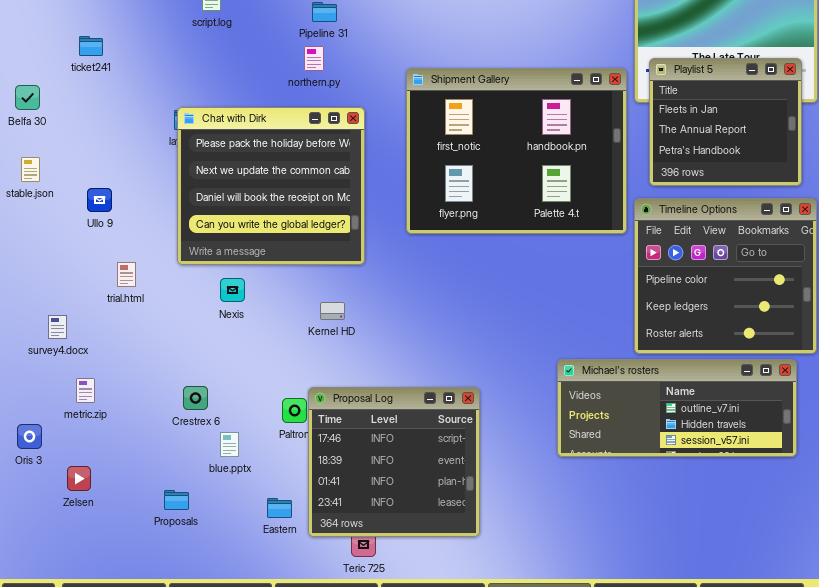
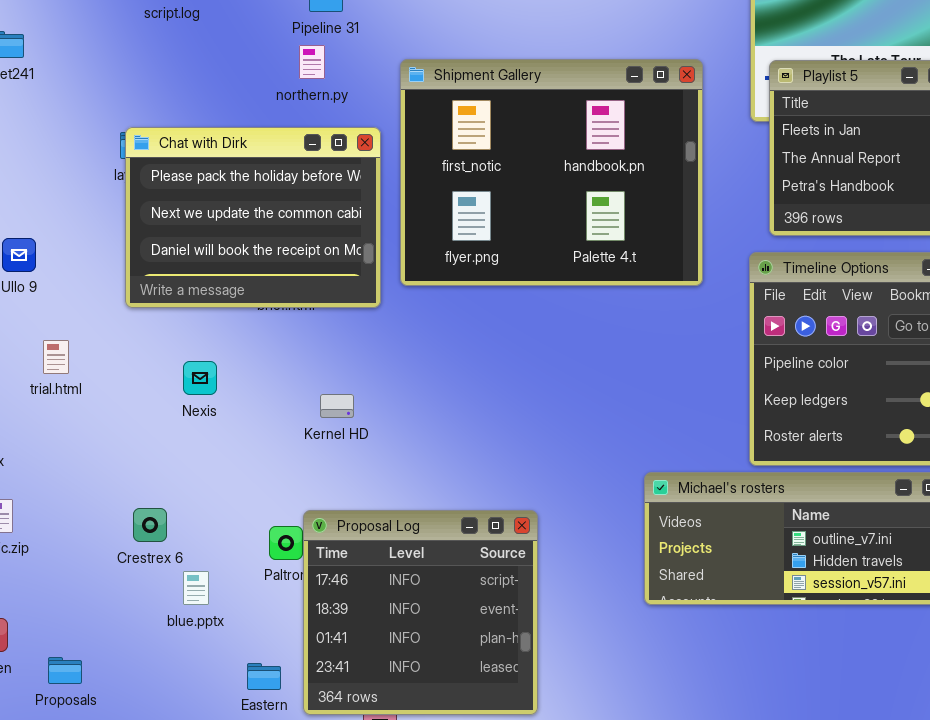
Shipment Gallery: [406,68,627,234] -> [400,59,703,286], moved
Chat with Dirk: [177,107,365,265] -> [125,127,381,308], resized
Proposals: [164,490,189,510] -> [48,657,82,684], moved

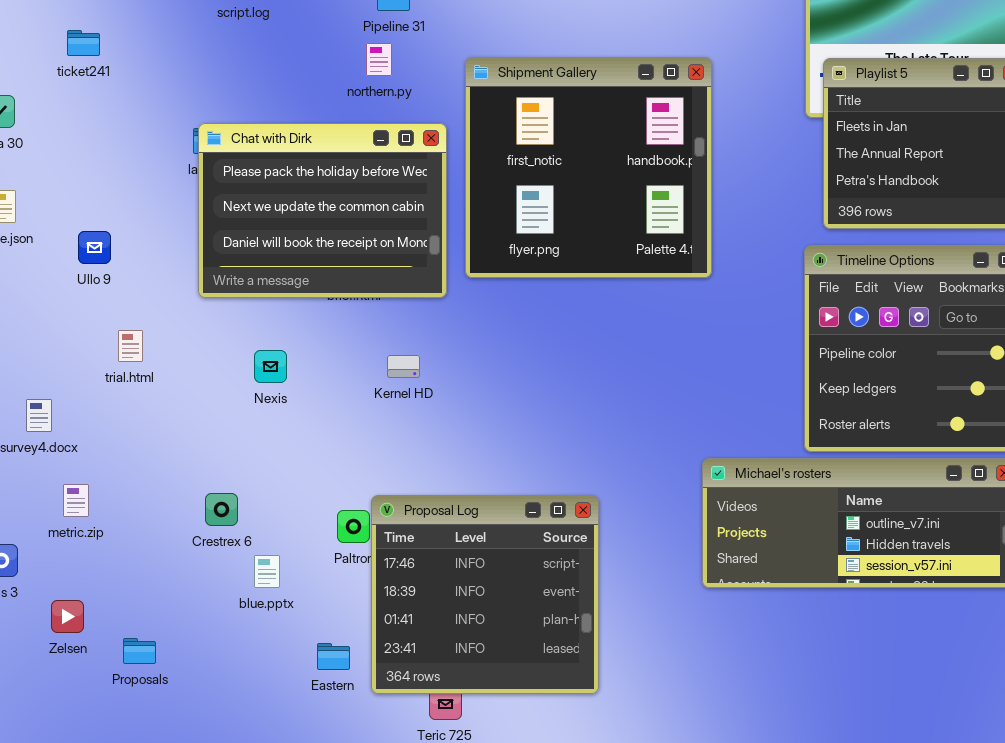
Shipment Gallery: [400,59,703,286] -> [465,57,712,278], resized
Kernel HD: [320,394,354,418] -> [387,355,420,378], moved

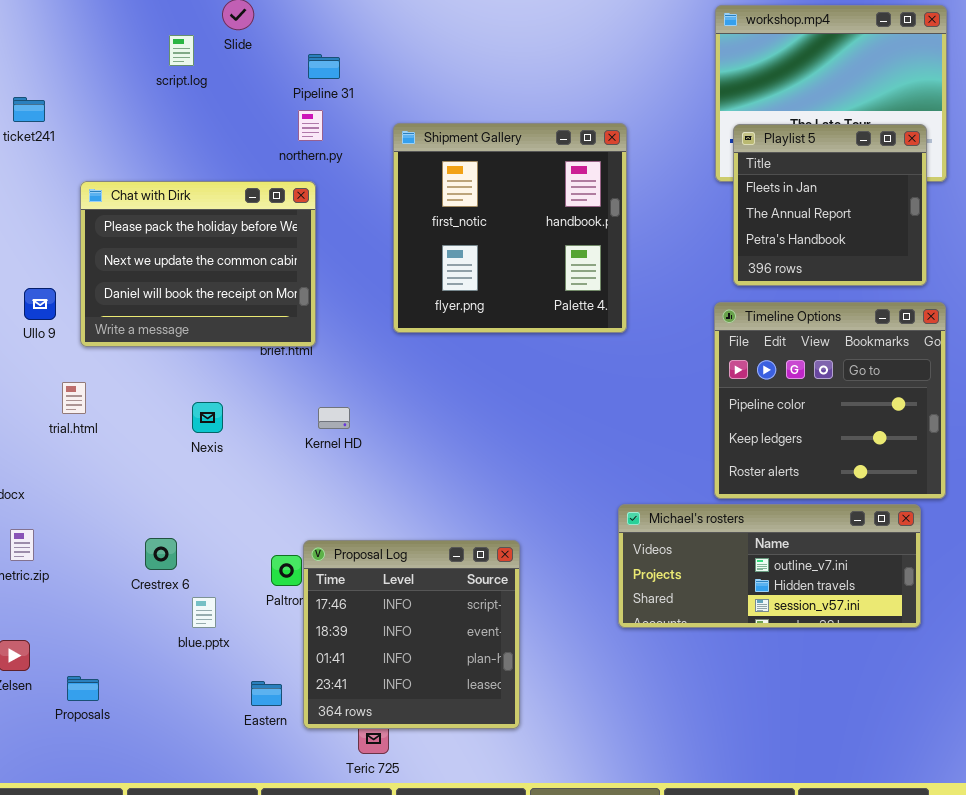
Chat with Dirk: [198,123,447,298] -> [80,181,316,347], moved

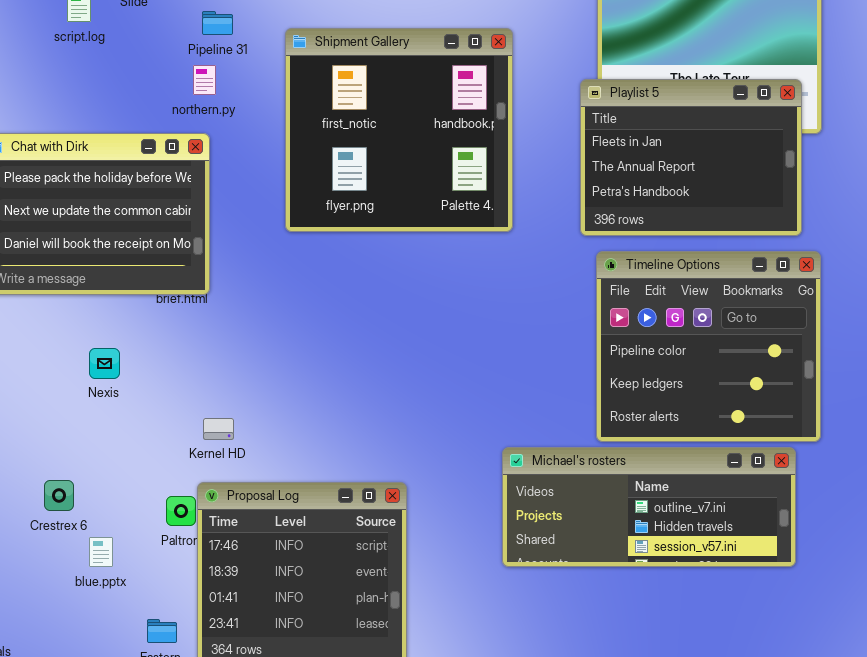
Shipment Gallery: [393,123,627,333] -> [285,28,513,232], moved
Playlist 5: [733,124,927,286] -> [580,79,802,236], resized
Kernel HD: [318,407,350,429] -> [203,418,234,440], moved

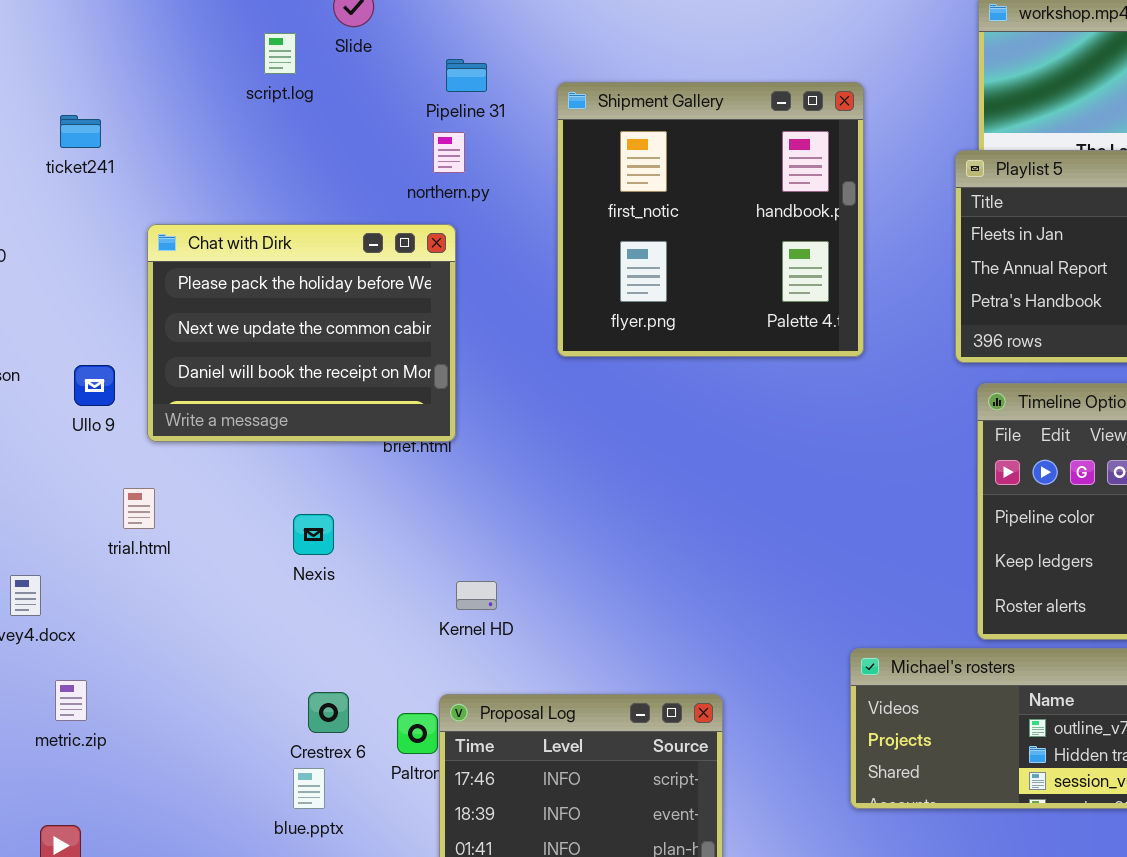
Kernel HD: [203,418,234,440] -> [456,581,497,610], moved
Crestrex 6: [44,480,74,511] -> [308,692,349,733], moved

